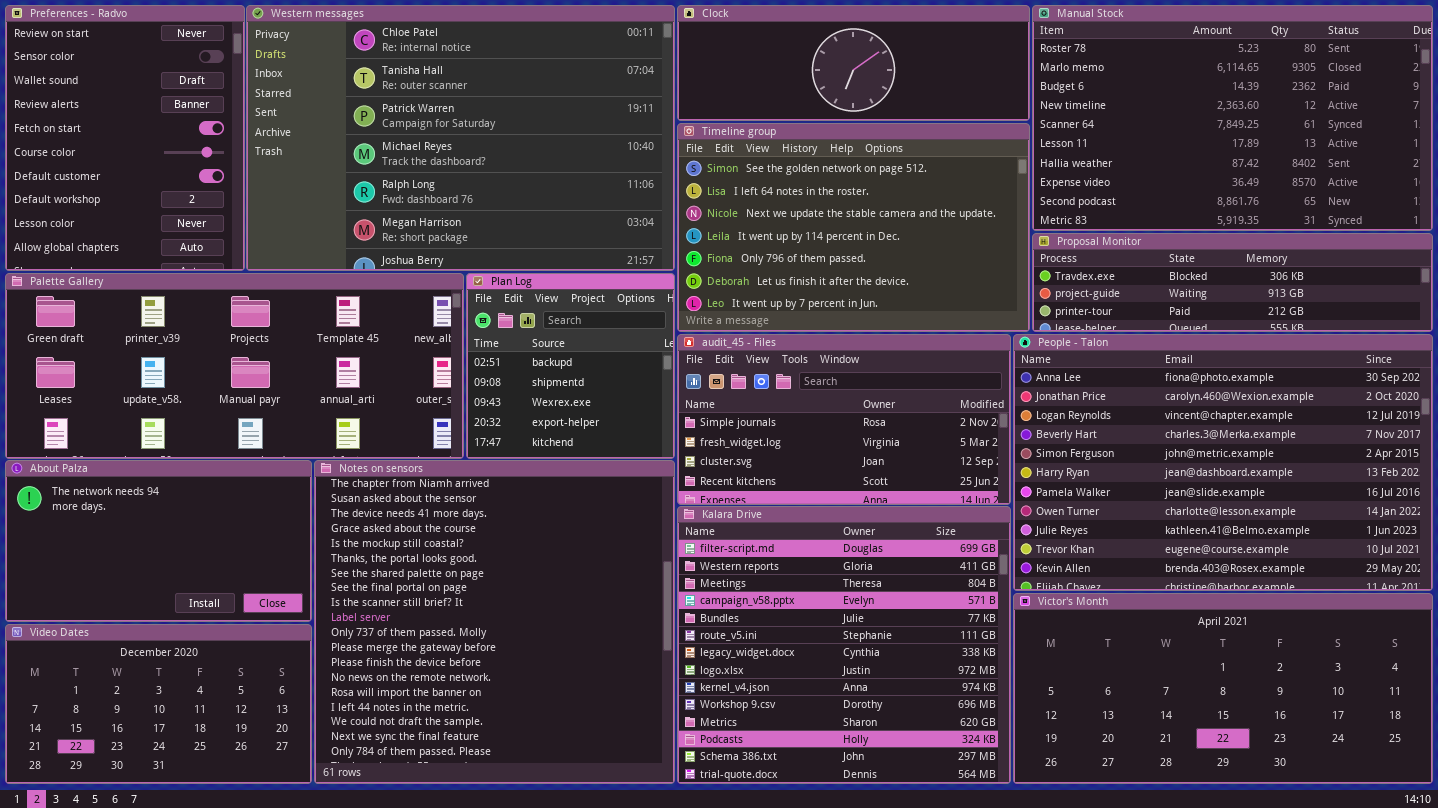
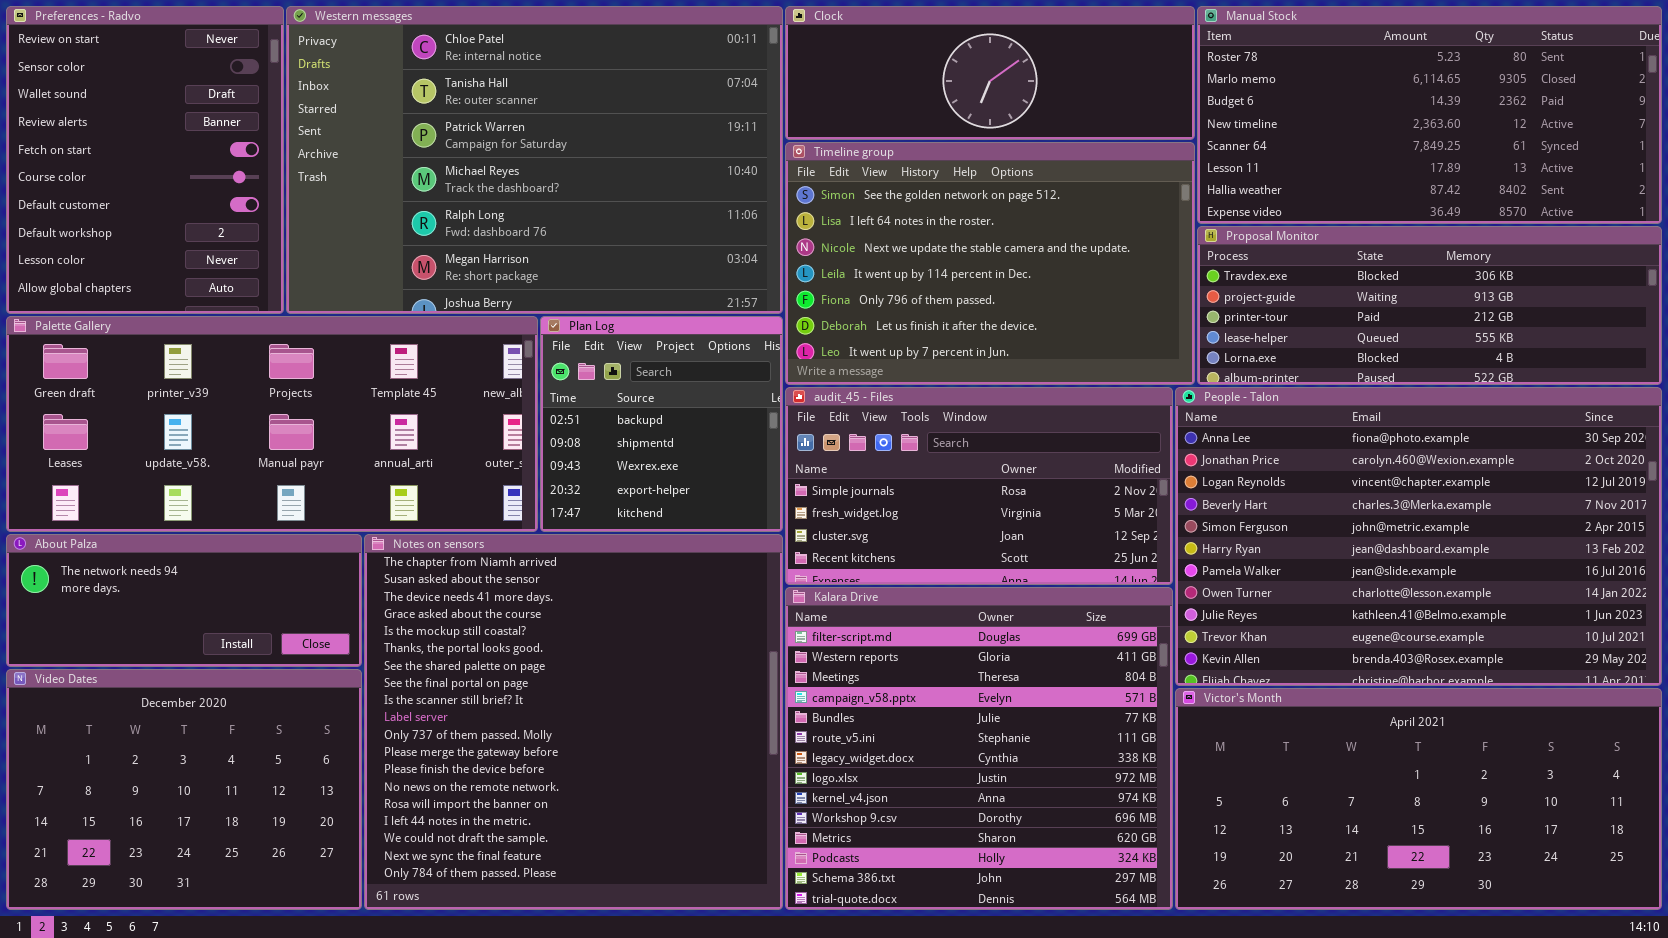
Manual Stock: [1032,5,1433,231] -> [1197,6,1662,224], resized
Proposal Monitor: [1032,233,1433,332] -> [1197,226,1662,385], resized
About Palza: [5,460,312,622] -> [6,534,362,667], resized
Video Dates: [5,624,312,784] -> [6,669,362,910], resized

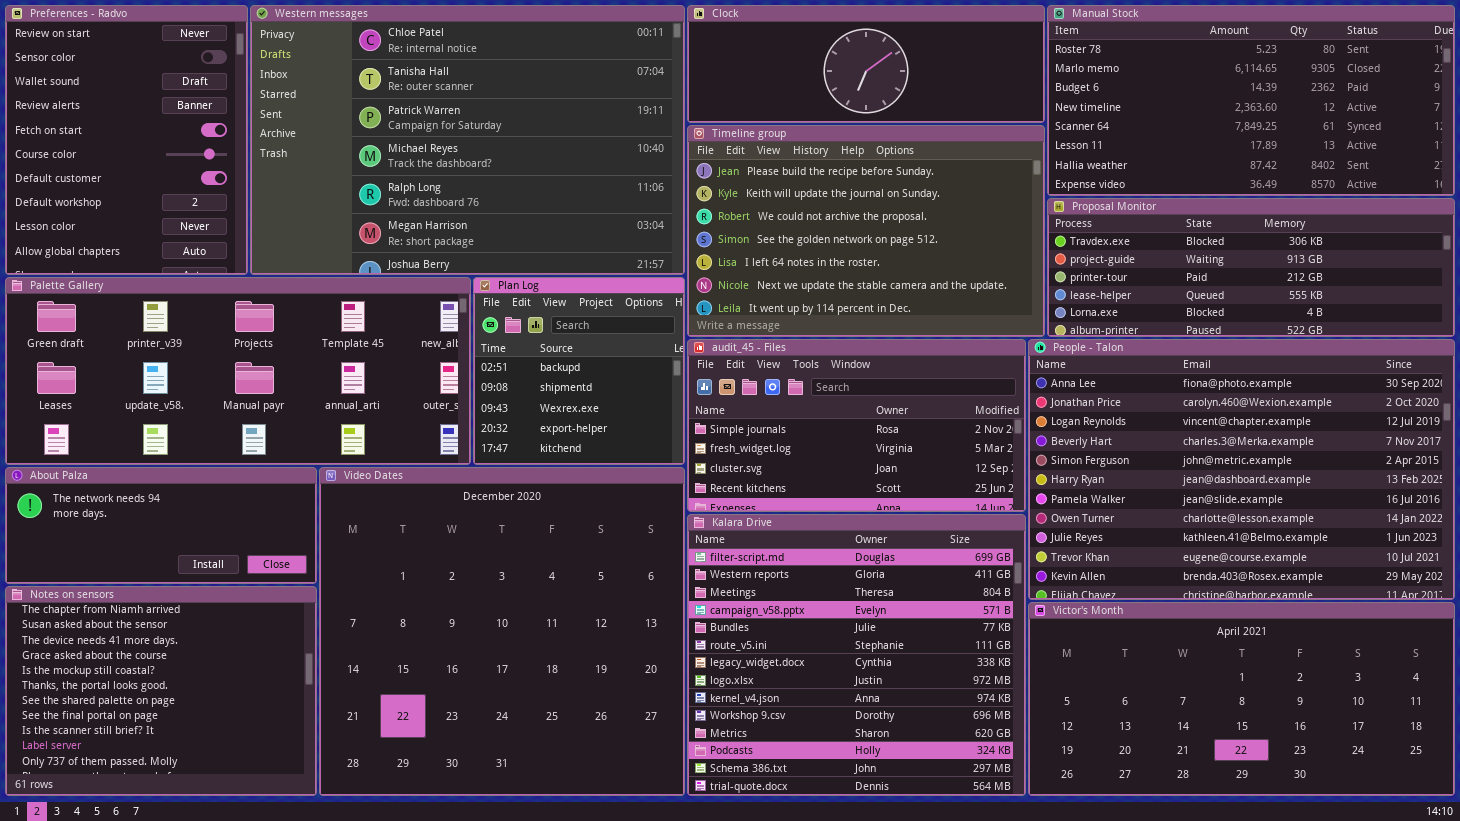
Timeline group: [785,142,1195,385] -> [687,125,1045,337], scrolled up 3 rows
Notes on sensors: [364,534,783,910] -> [5,586,317,796], moved, resized
Video Dates: [6,669,362,910] -> [319,467,685,796], moved, resized

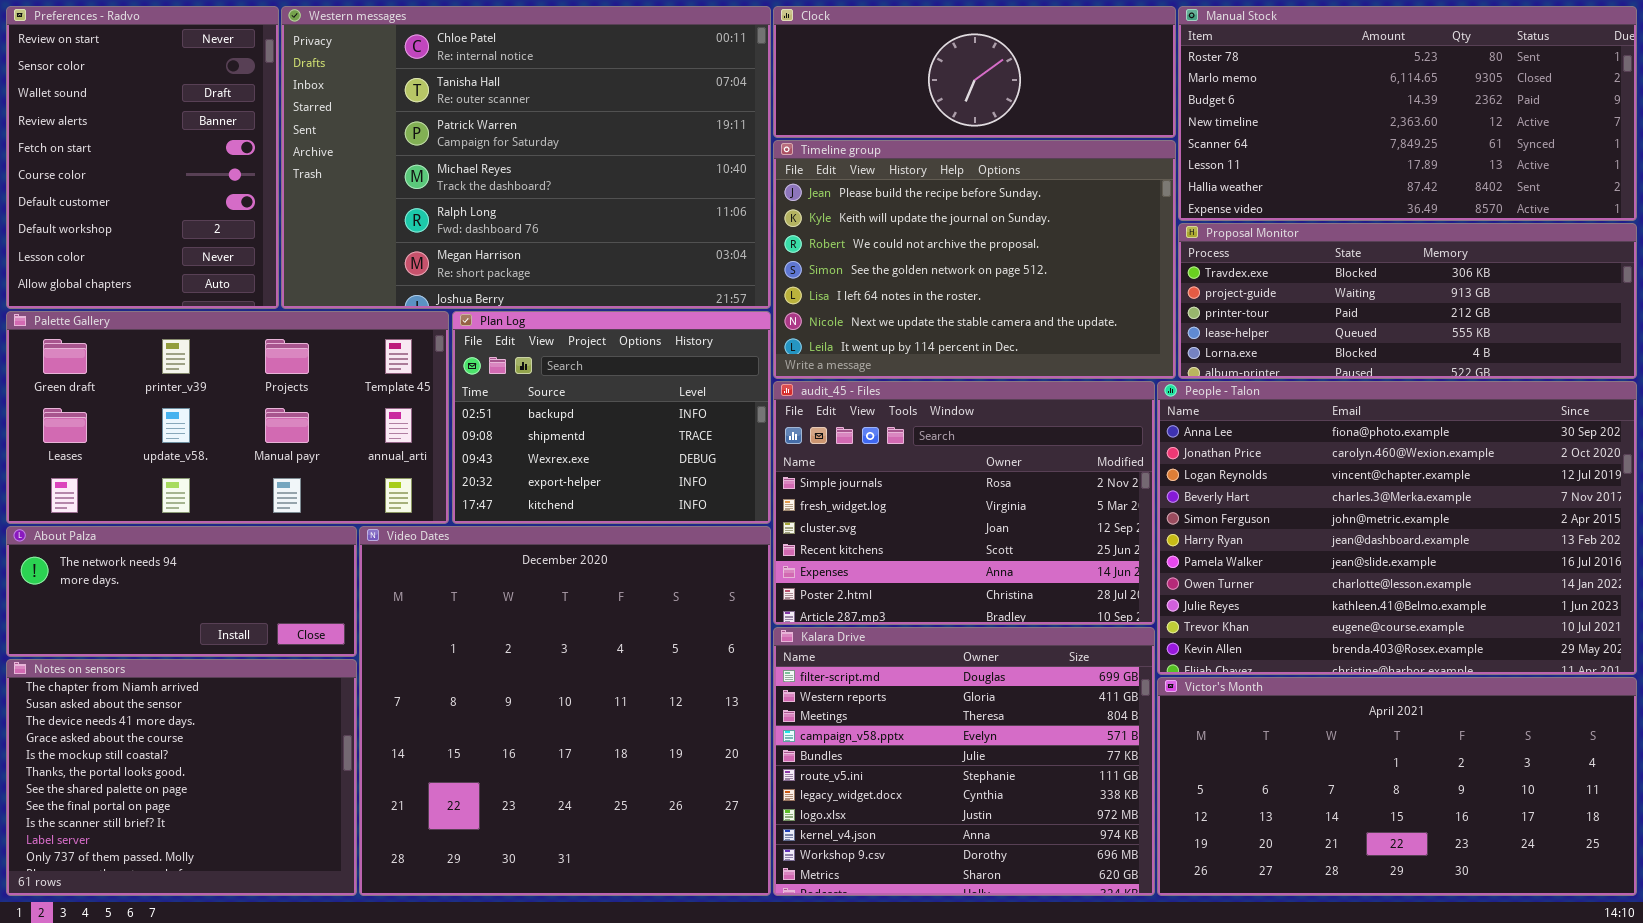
Palette Gallery: [5,277,471,465] -> [6,311,449,524], resized
Plan Log: [473,277,685,465] -> [452,311,771,524], resized
audit_45 - Files: [687,339,1026,512] -> [773,381,1155,625], resized
Kalara Drive: [687,514,1026,796] -> [773,627,1155,896], resized

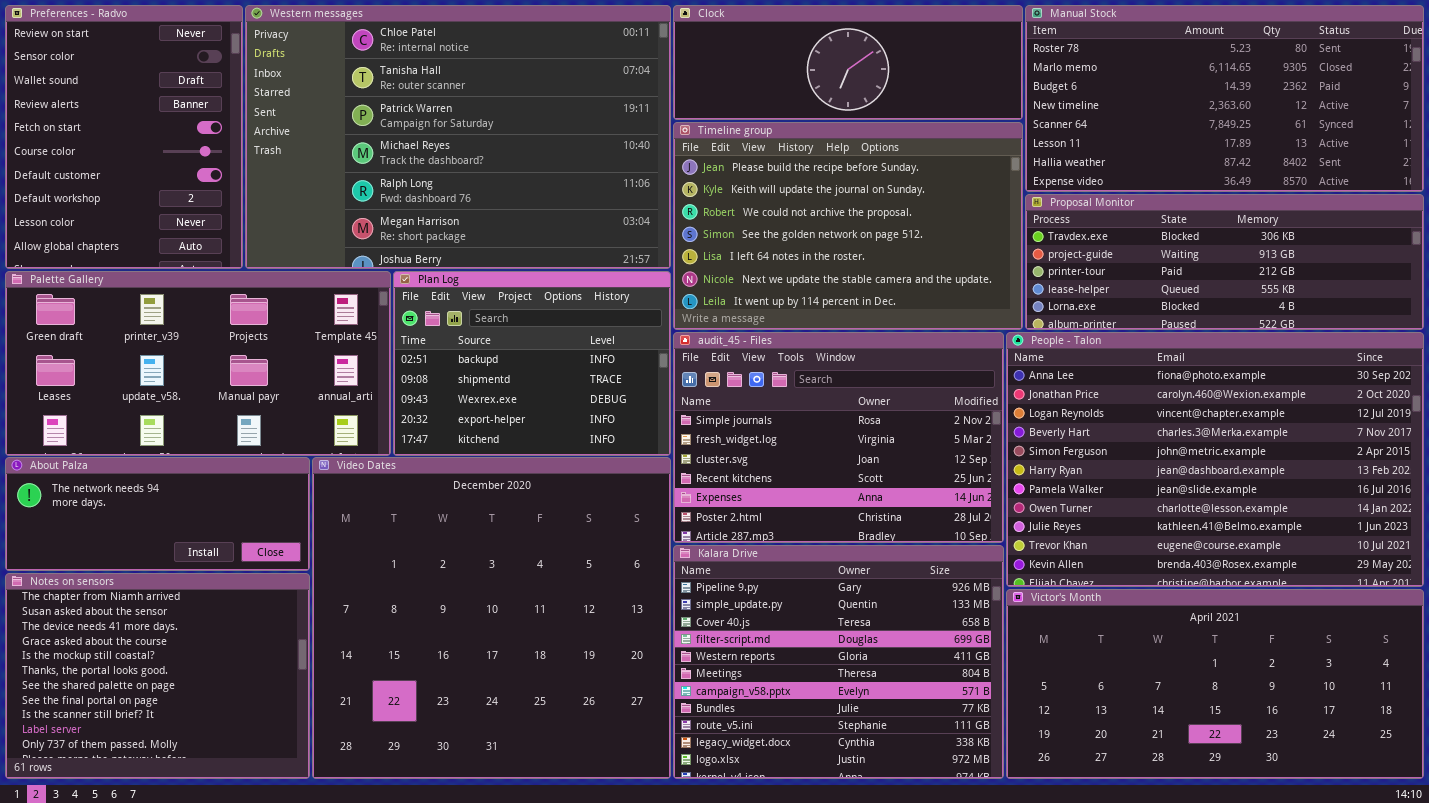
Kalara Drive: [773,627,1155,896] -> [673,545,1004,779], scrolled up 3 rows

